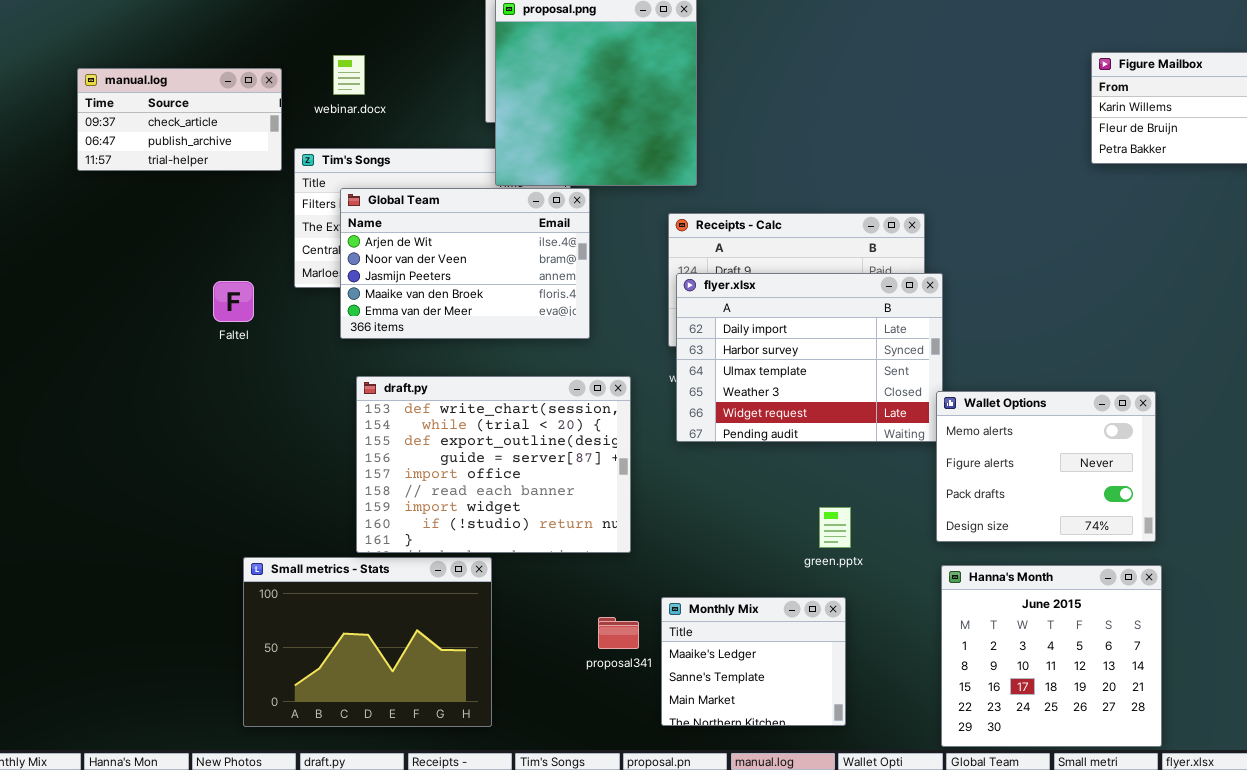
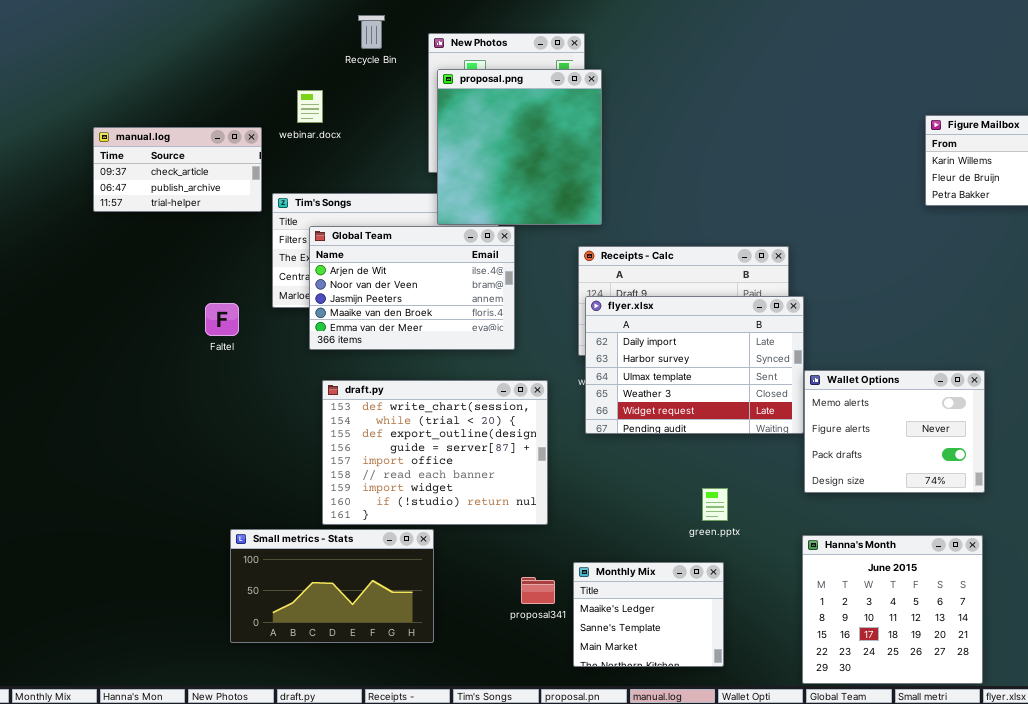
webinar.docx: [333,55,365,95] -> [297,90,323,123], moved
Wallet Options: [936,391,1156,542] -> [804,370,985,493], moved
Small metrics - Stats: [243,557,492,727] -> [230,529,434,643], resized

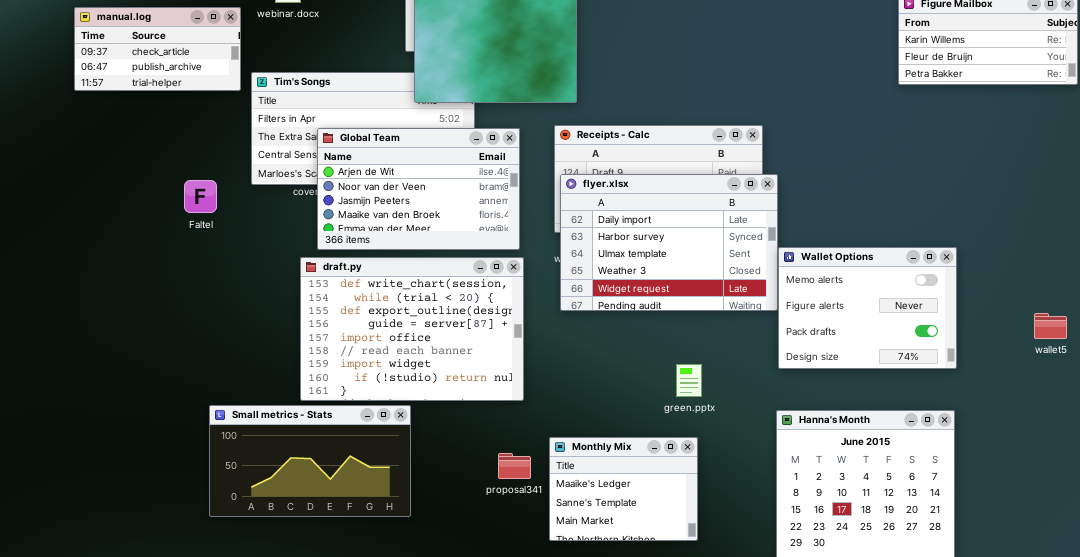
Global Team: [309,226,515,350] -> [317,128,520,250], moved

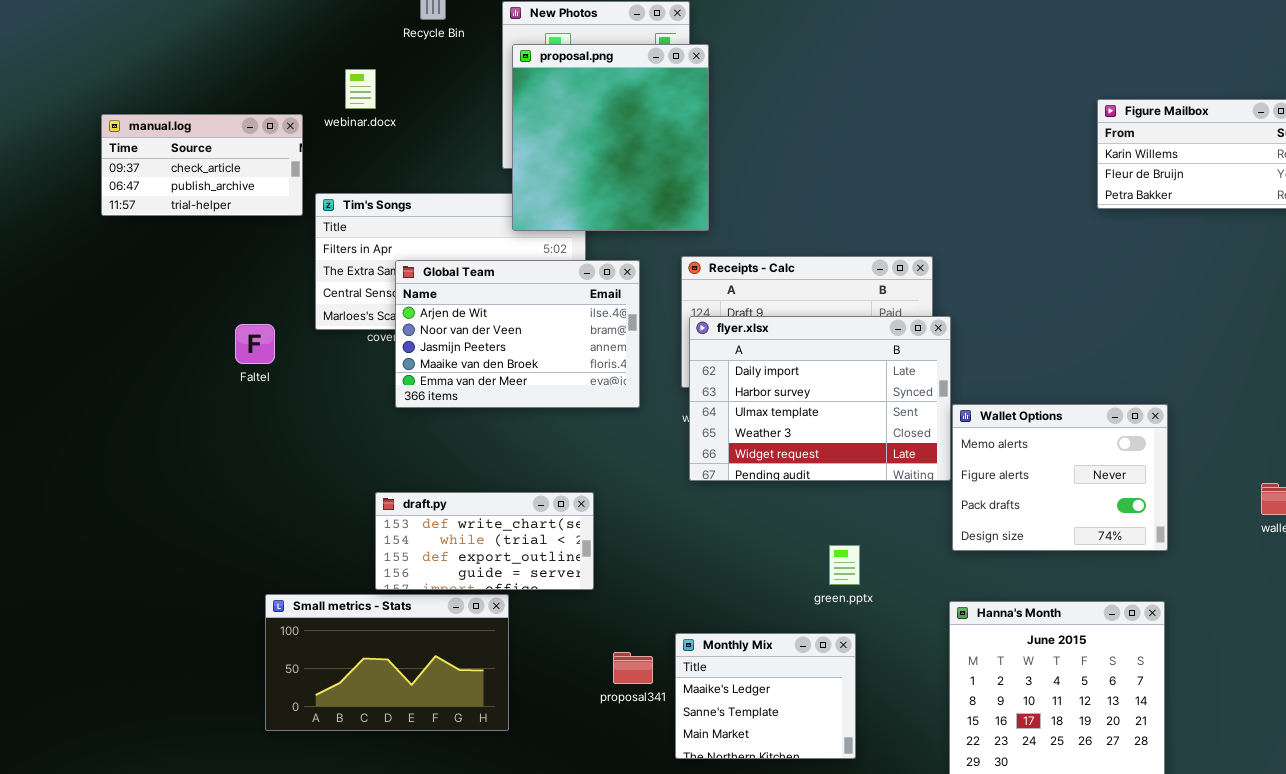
draft.py: [300,257,524,401] -> [375,492,594,590], resized

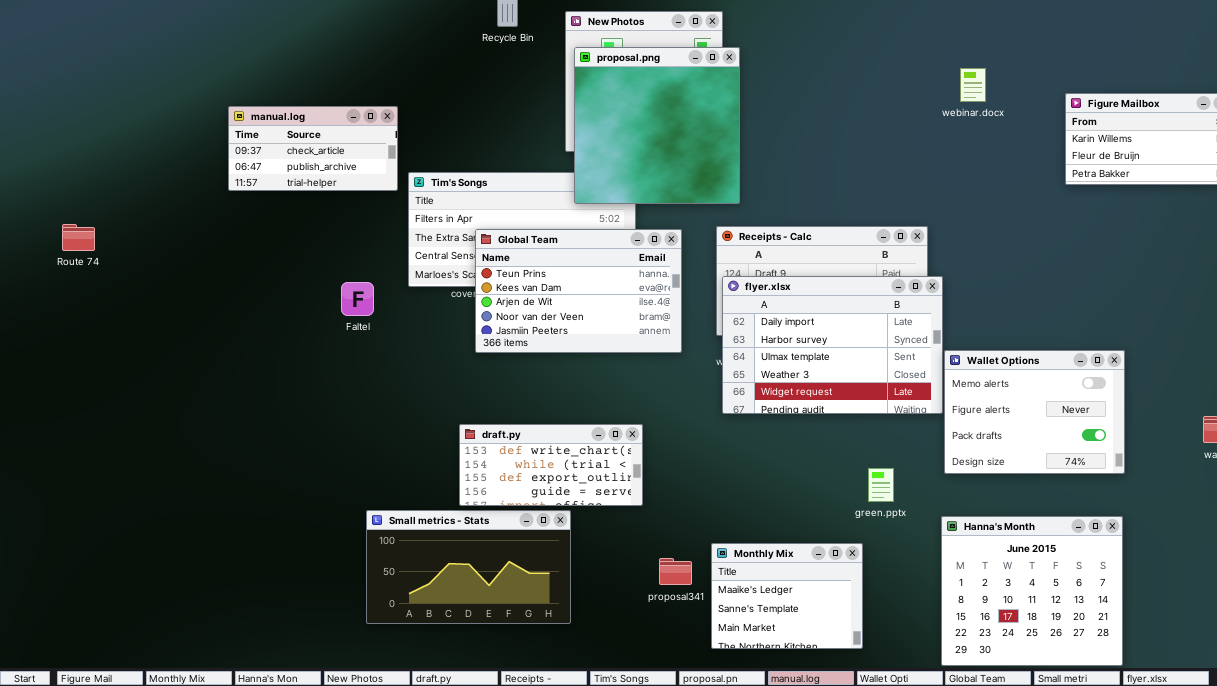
webinar.docx: [345,69,376,109] -> [960,68,986,102], moved
Global Team: [395,260,640,408] -> [475,229,682,353], scrolled up 2 rows
green.pptx: [829,545,860,585] -> [868,468,894,502], moved

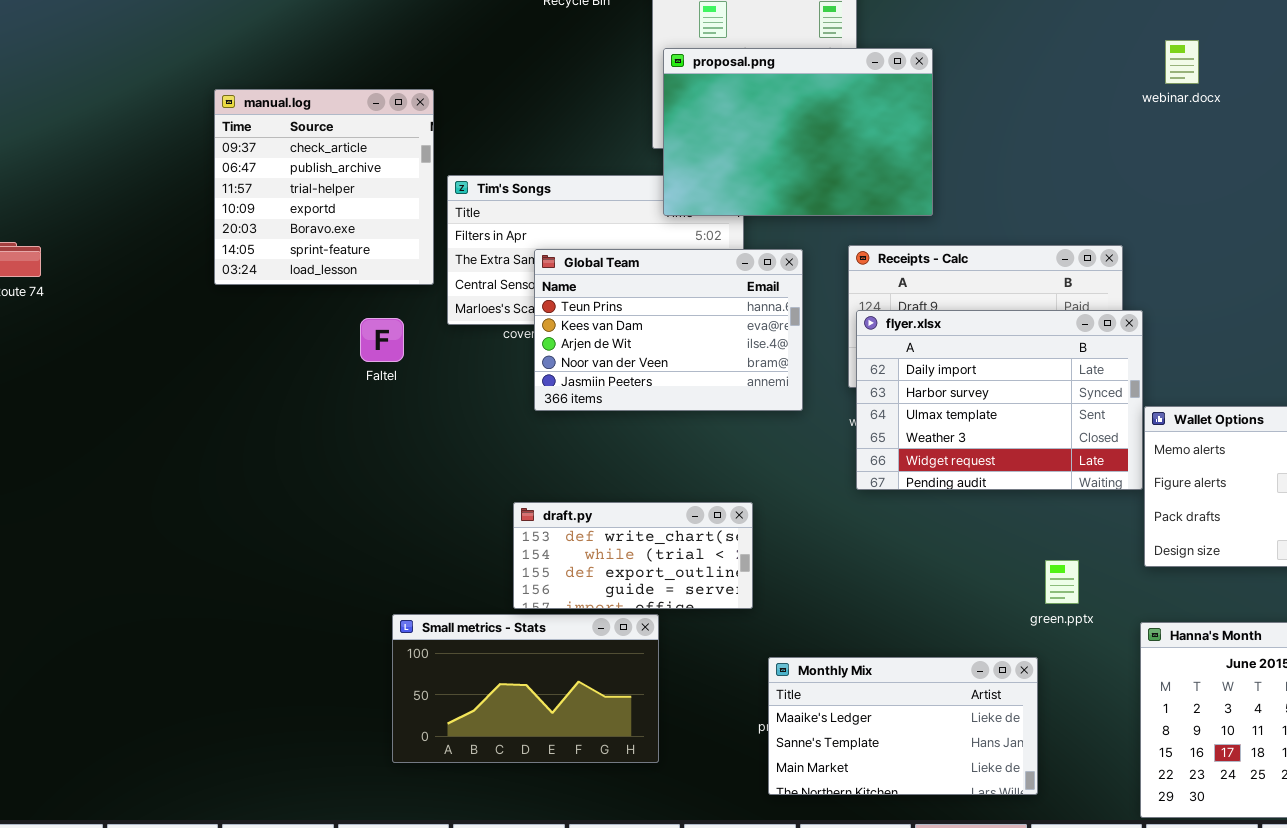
proposal.png: [574,47,740,204] -> [663,48,933,216], resized
manual.log: [228,106,398,191] -> [214,89,434,285], resized
Monthly Mix: [711,543,863,649] -> [768,657,1038,795], resized

